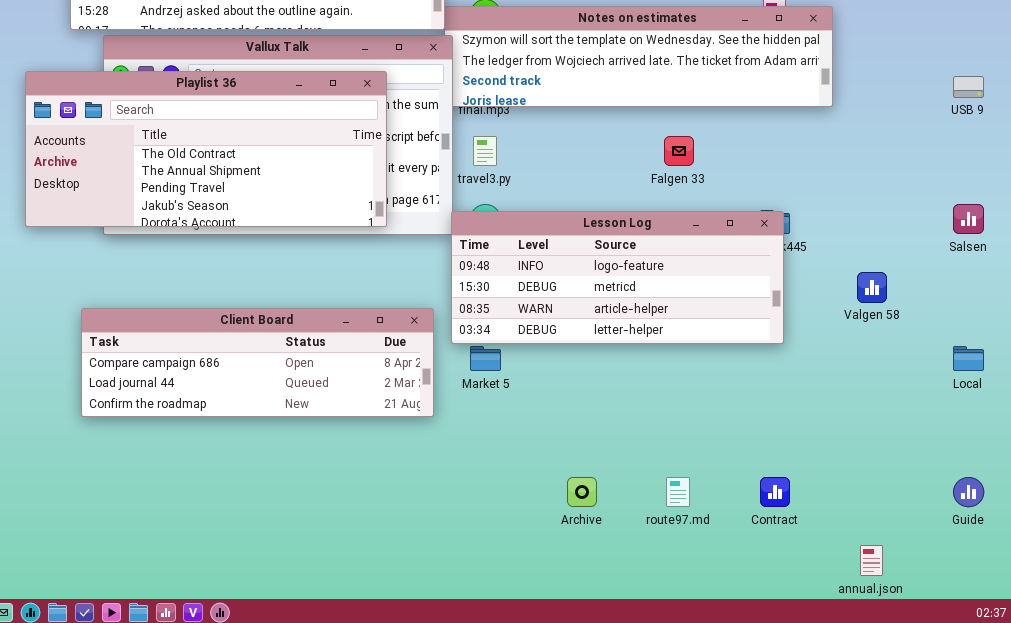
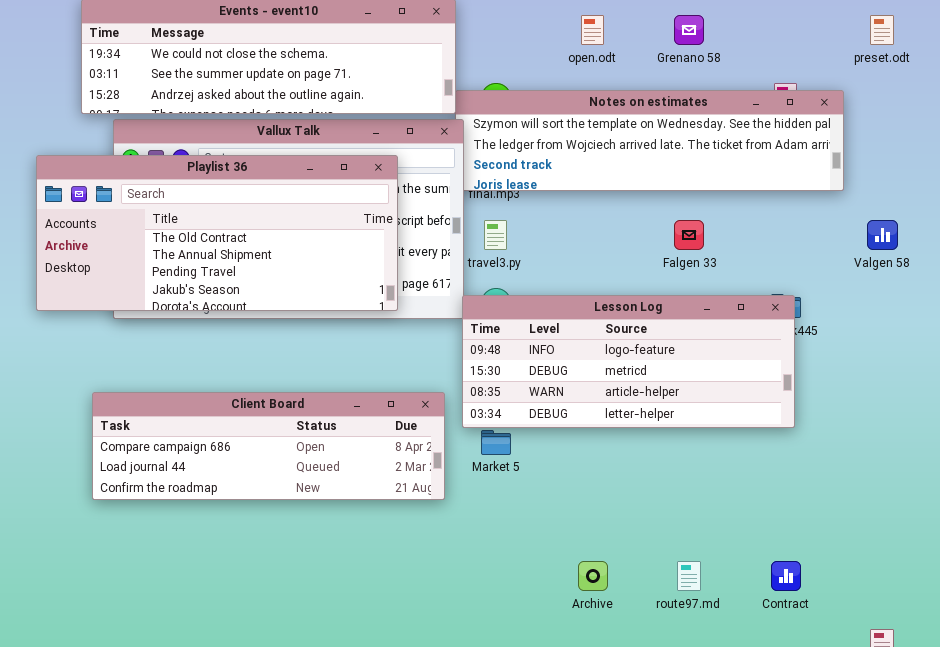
Valgen 58: [857,272,887,303] -> [867,220,898,250], moved

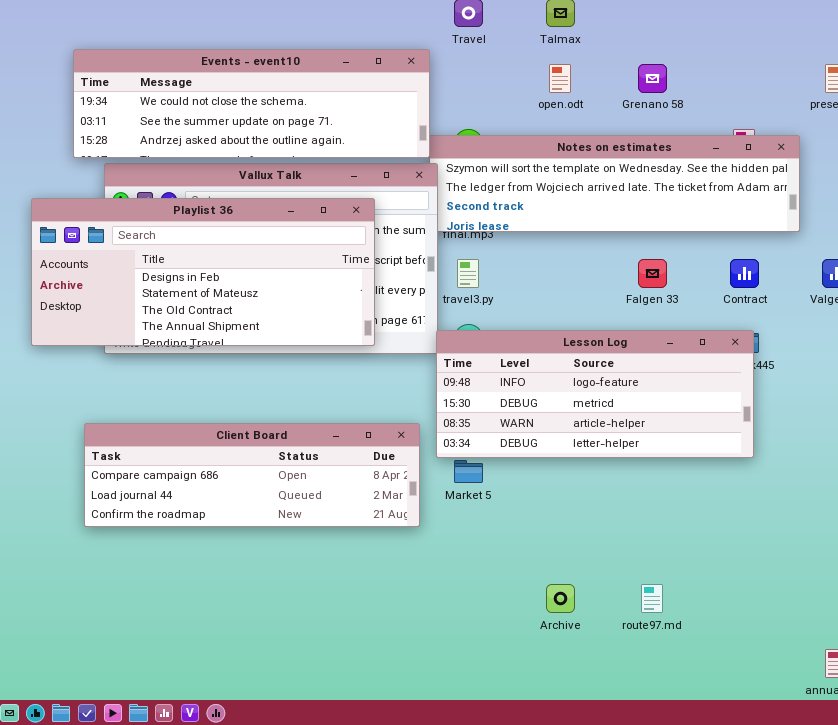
Playlist 36: [36,155,398,311] -> [31,198,375,346], scrolled up 2 rows
Contract: [771,561,801,591] -> [730,259,759,288], moved

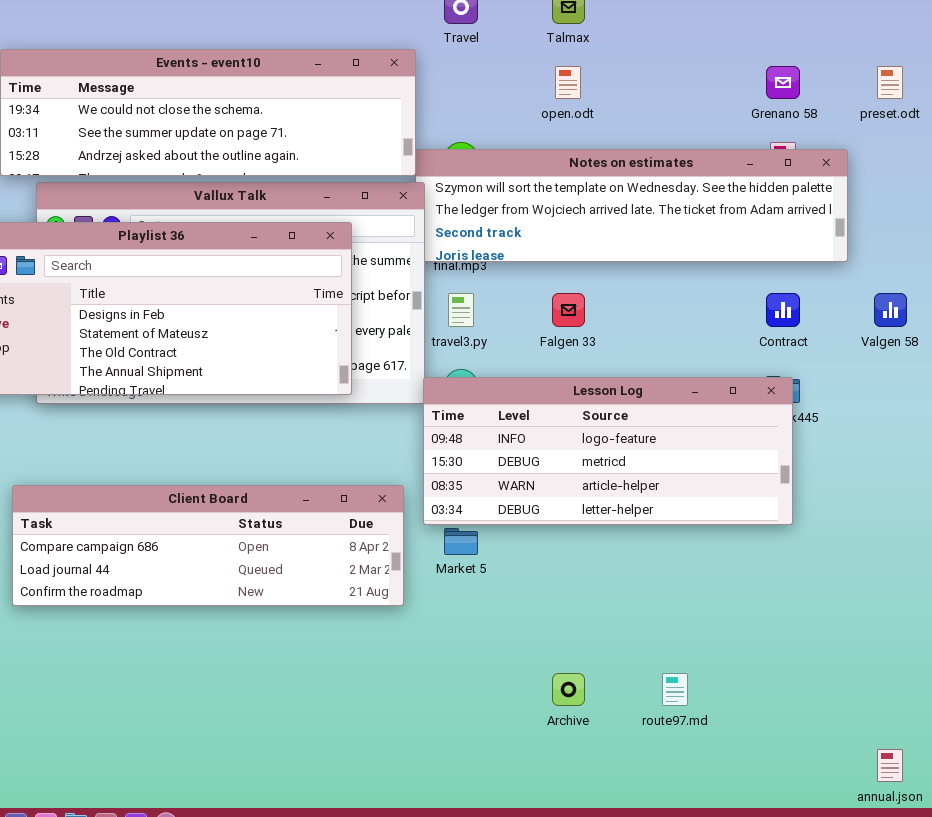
Grenano 58: [638,64,667,93] -> [766,66,800,99], moved
Falgen 33: [638,259,667,288] -> [552,293,585,327], moved

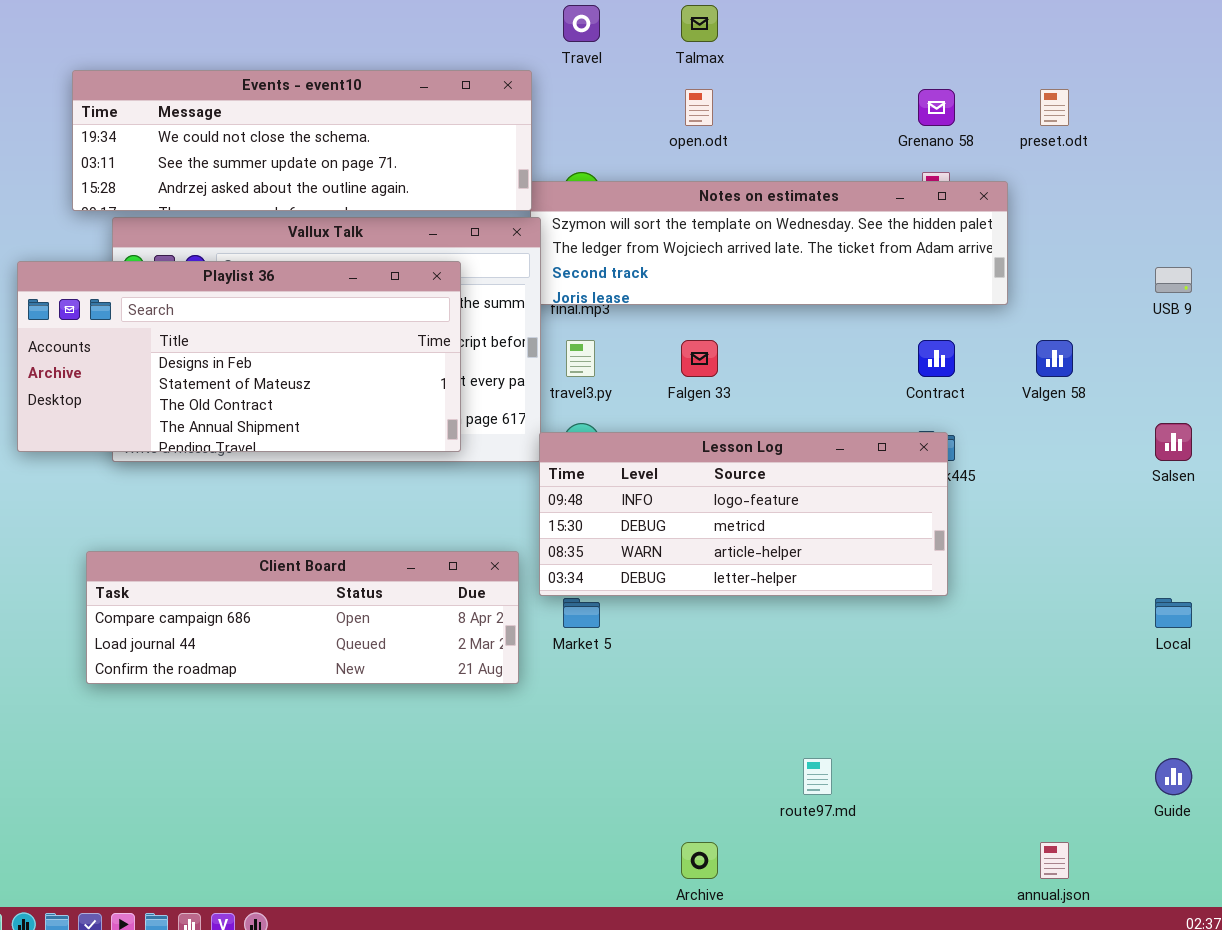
Archive: [552,673,585,706] -> [681,842,718,879], moved

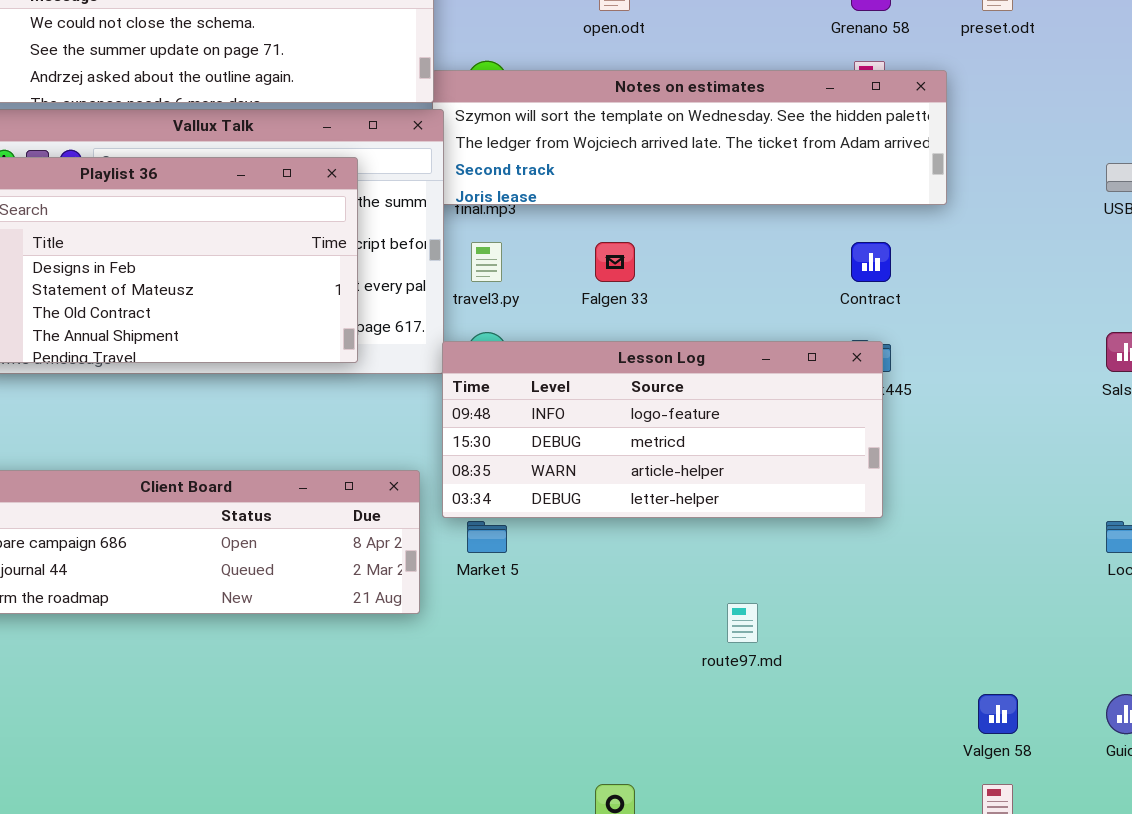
Valgen 58: [1036,340,1073,377] -> [978,694,1018,734], moved
route97.md: [803,758,832,795] -> [727,603,758,643], moved

